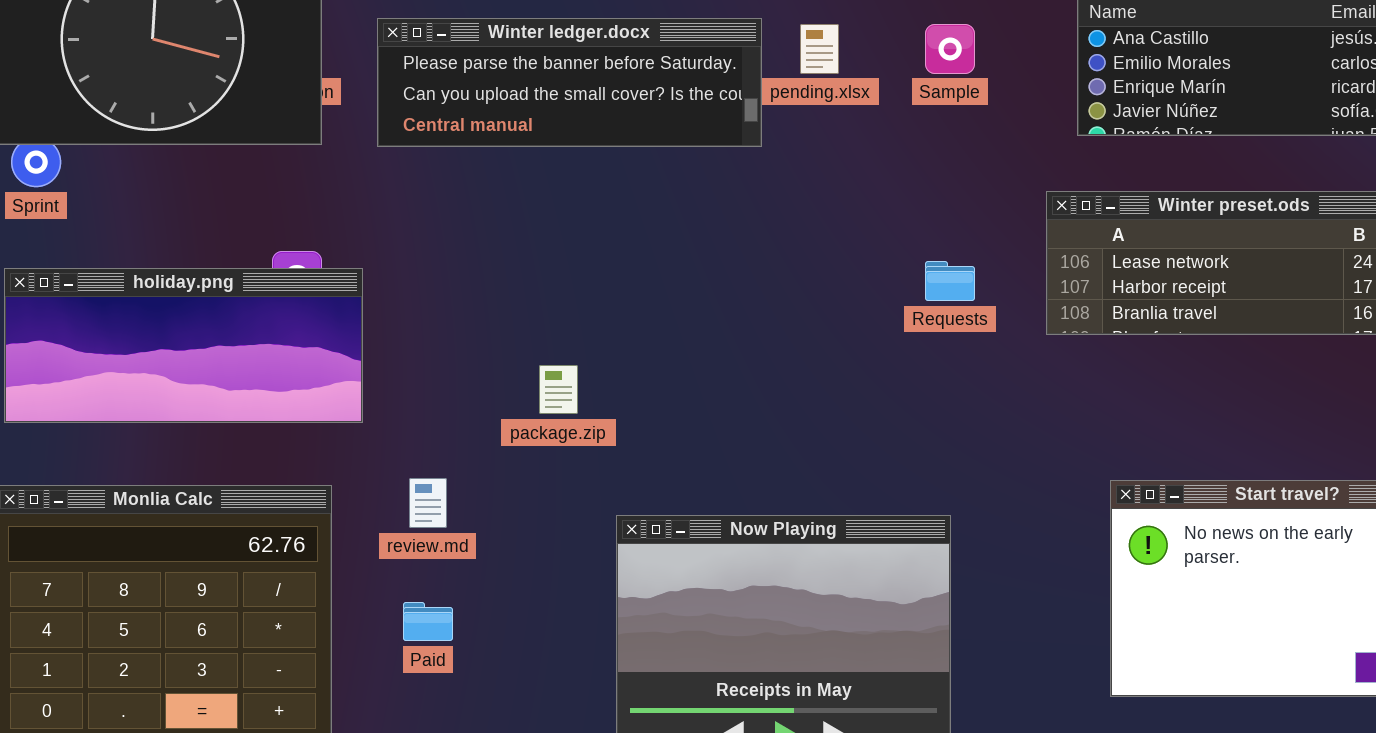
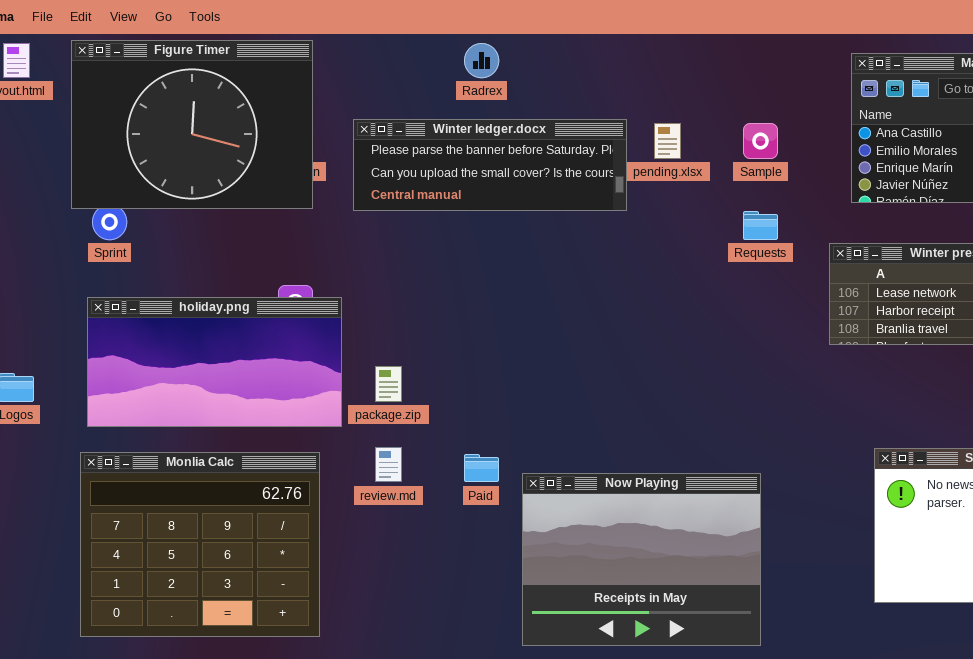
Requests: [925,261,975,301] -> [743,211,778,240], moved
holiday.png: [4,268,363,423] -> [87,297,342,427], resized
package.zip: [539,365,578,414] -> [375,366,402,402], moved
Paid: [403,602,453,641] -> [464,454,499,482], moved

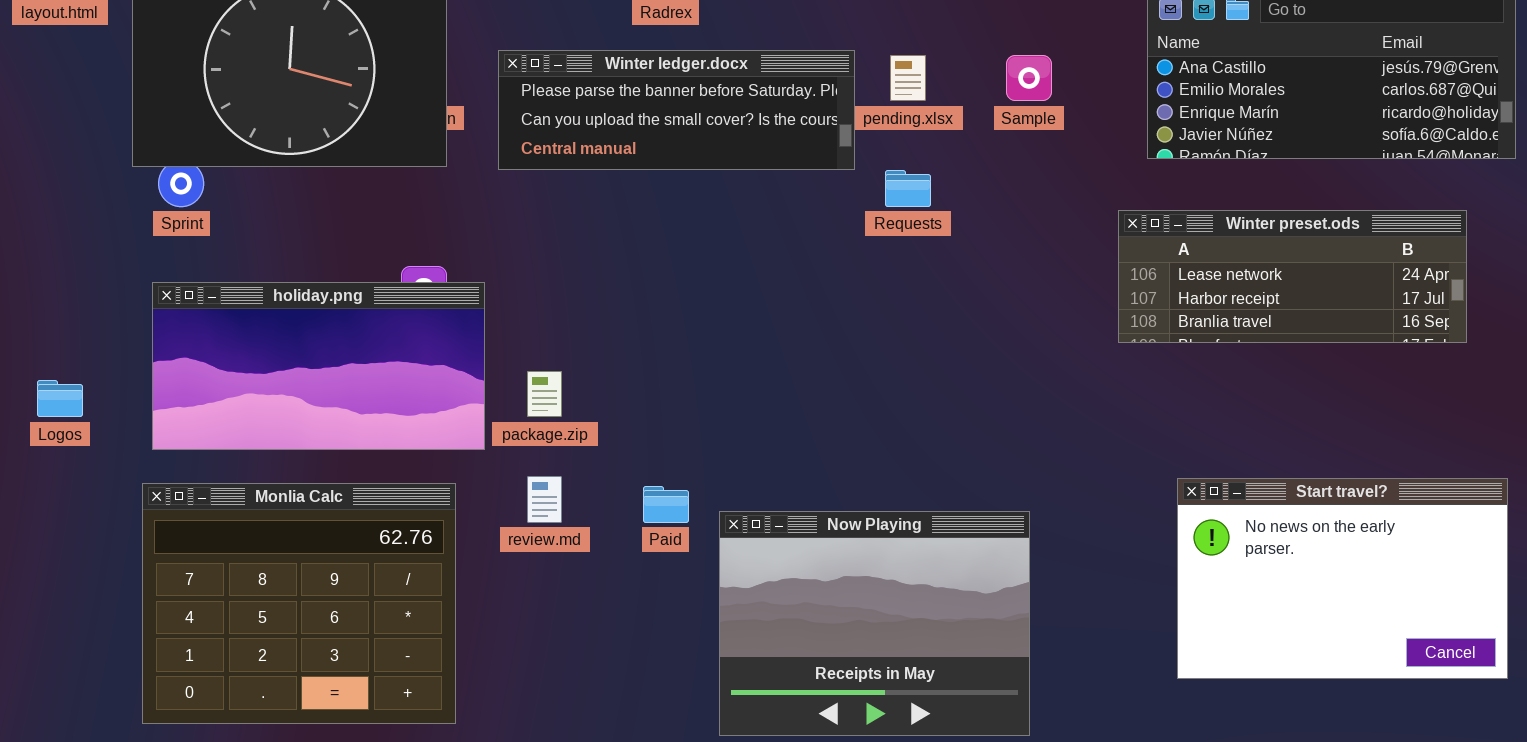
Requests: [743,211,778,240] -> [885,170,931,207], moved

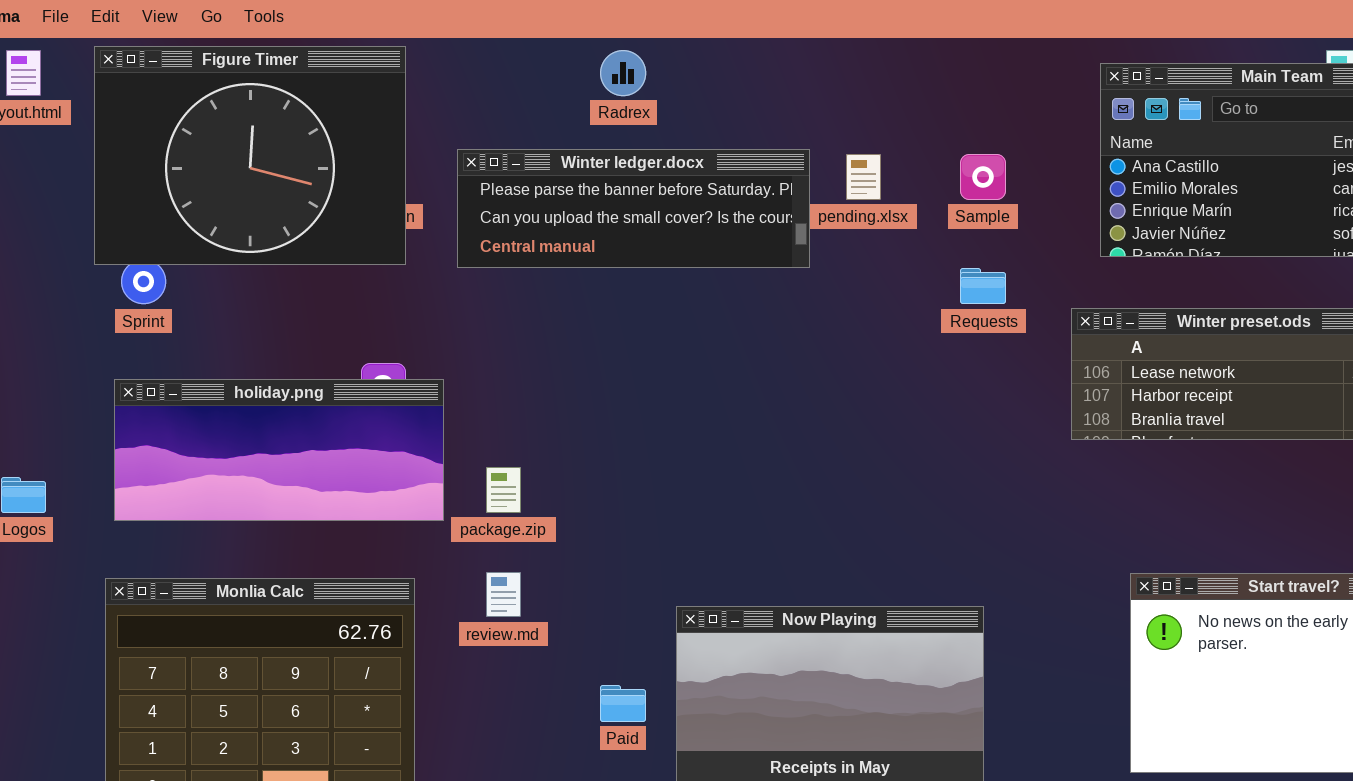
Requests: [885,170,931,207] -> [960,268,1006,304], moved
holiday.png: [152,282,485,450] -> [114,379,444,521], resized
Paid: [643,486,689,523] -> [600,685,646,722], moved

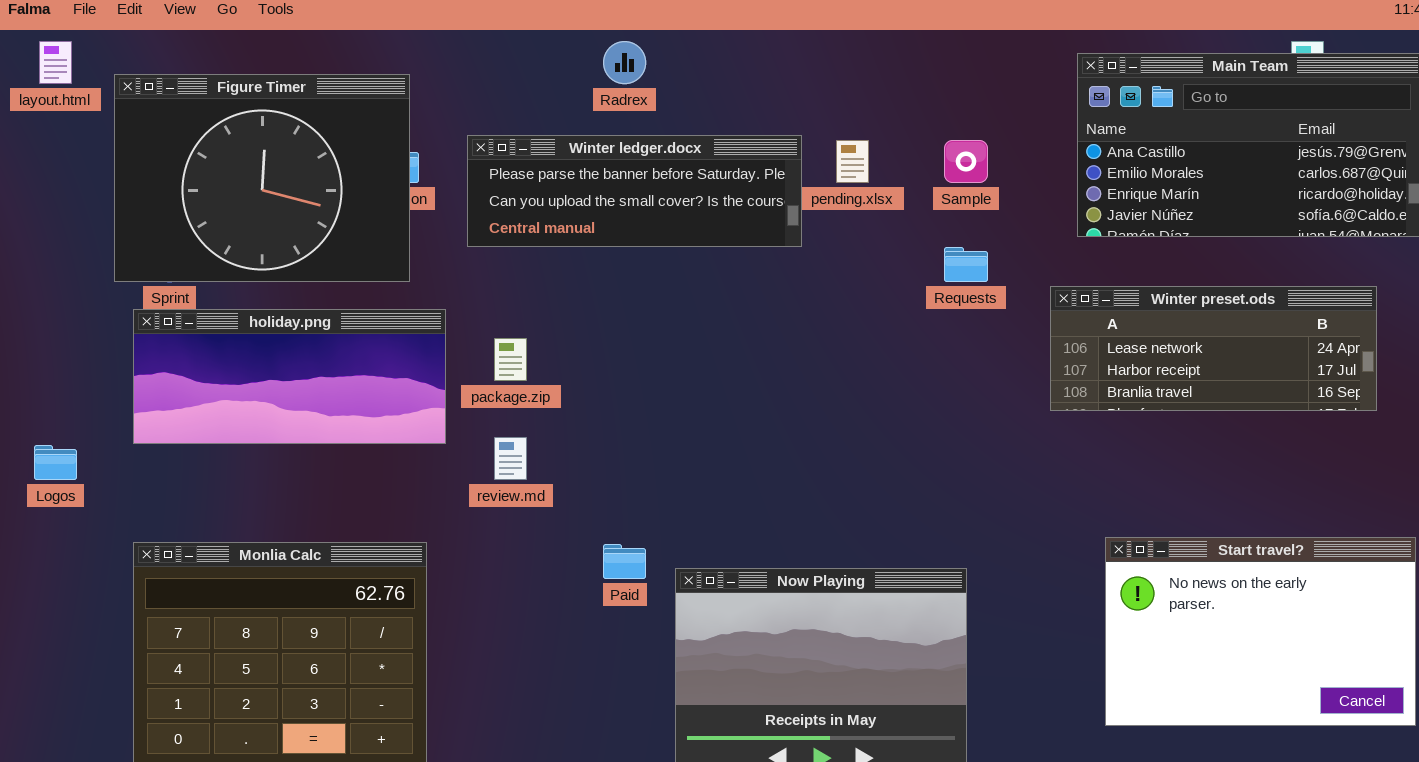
Figure Timer: [94,46,406,265] -> [114,74,410,282], moved
holiday.png: [114,379,444,521] -> [133,309,446,444], moved
package.zip: [486,467,521,513] -> [494,338,527,381], moved
review.md: [486,572,521,617] -> [494,437,527,480], moved
Paid: [600,685,646,722] -> [603,544,646,579], moved

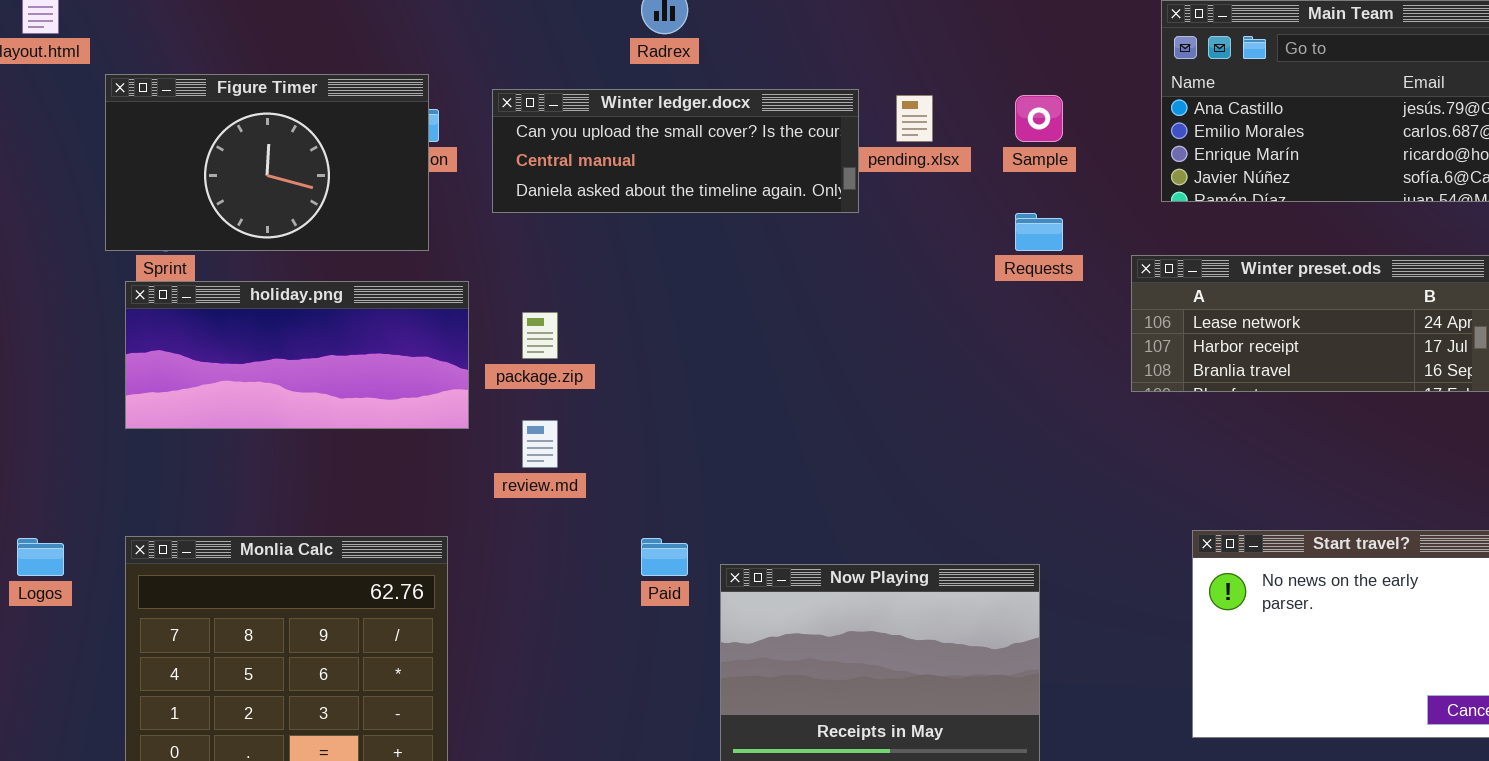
Figure Timer: [114,74,410,282] -> [105,74,429,251], resized
Winter ledger.docx: [467,135,802,247] -> [492,89,859,213], scrolled down 1 row
Logos: [34,445,77,480] -> [17,538,64,576], moved

